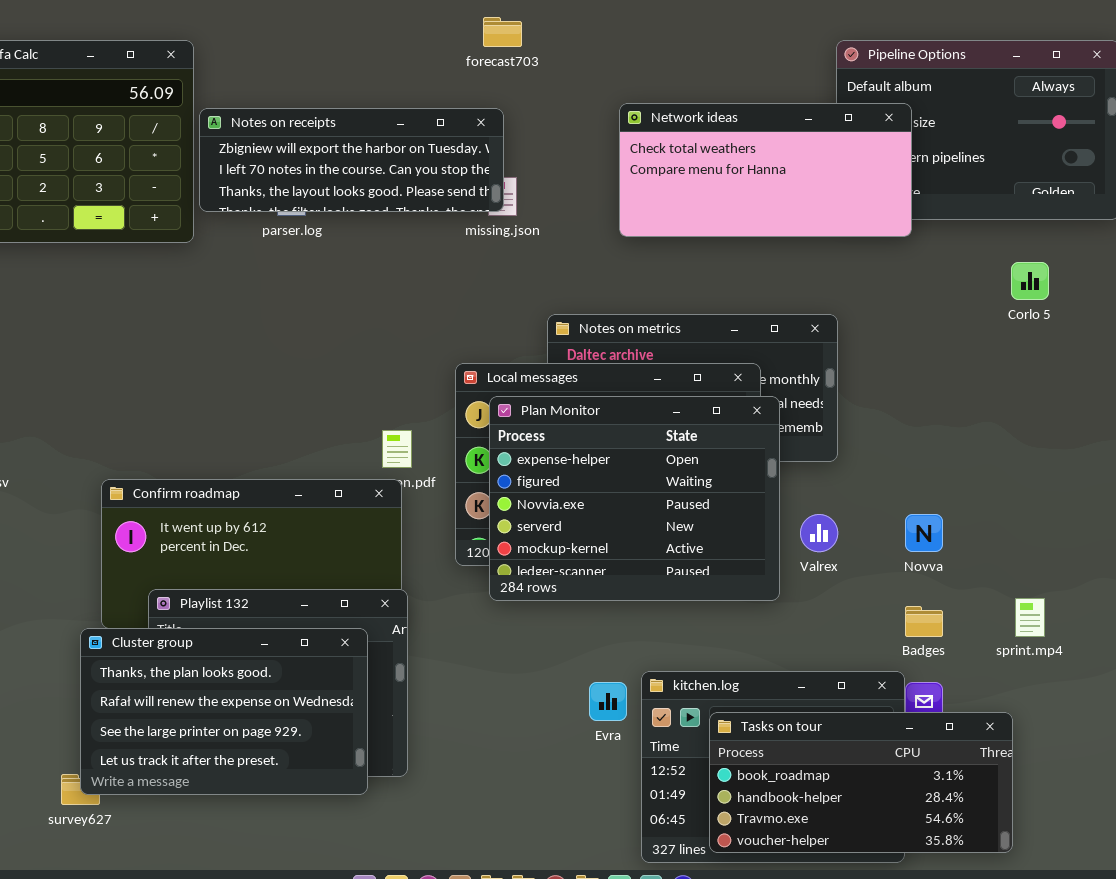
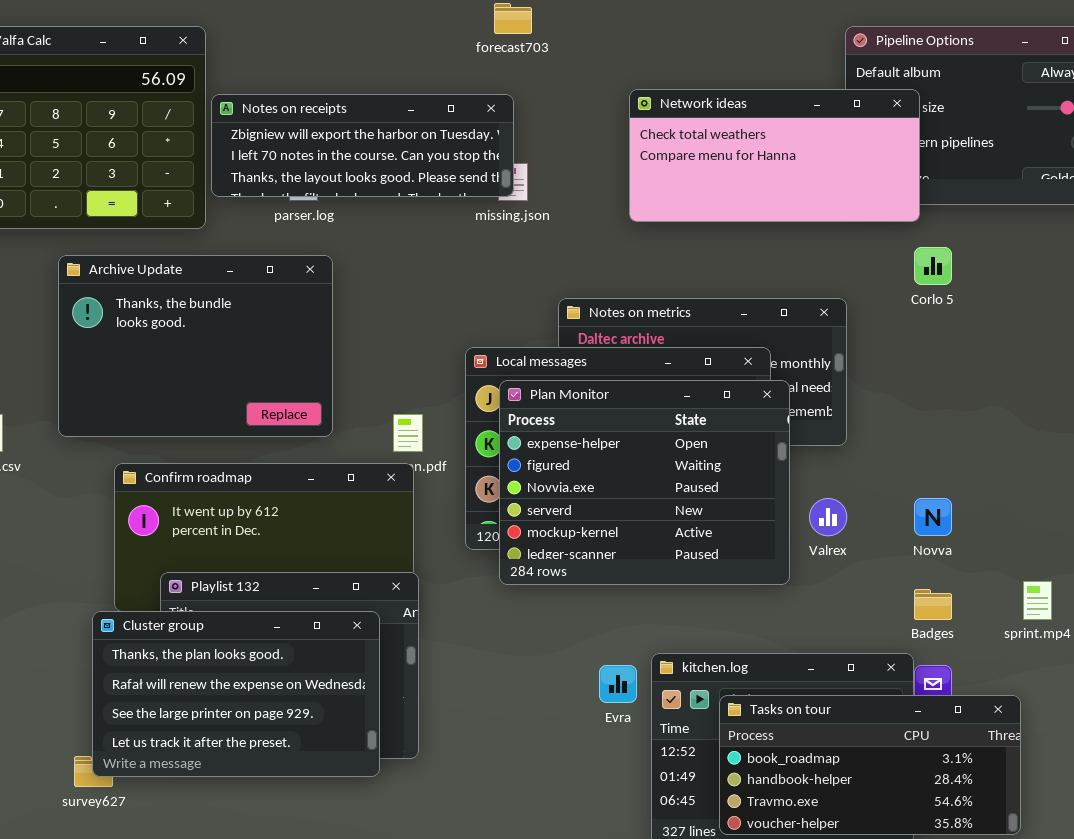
Corlo 5: [1011,262,1049,300] -> [914,247,952,285], moved
Archive Update: none -> [58,255,333,437], opened

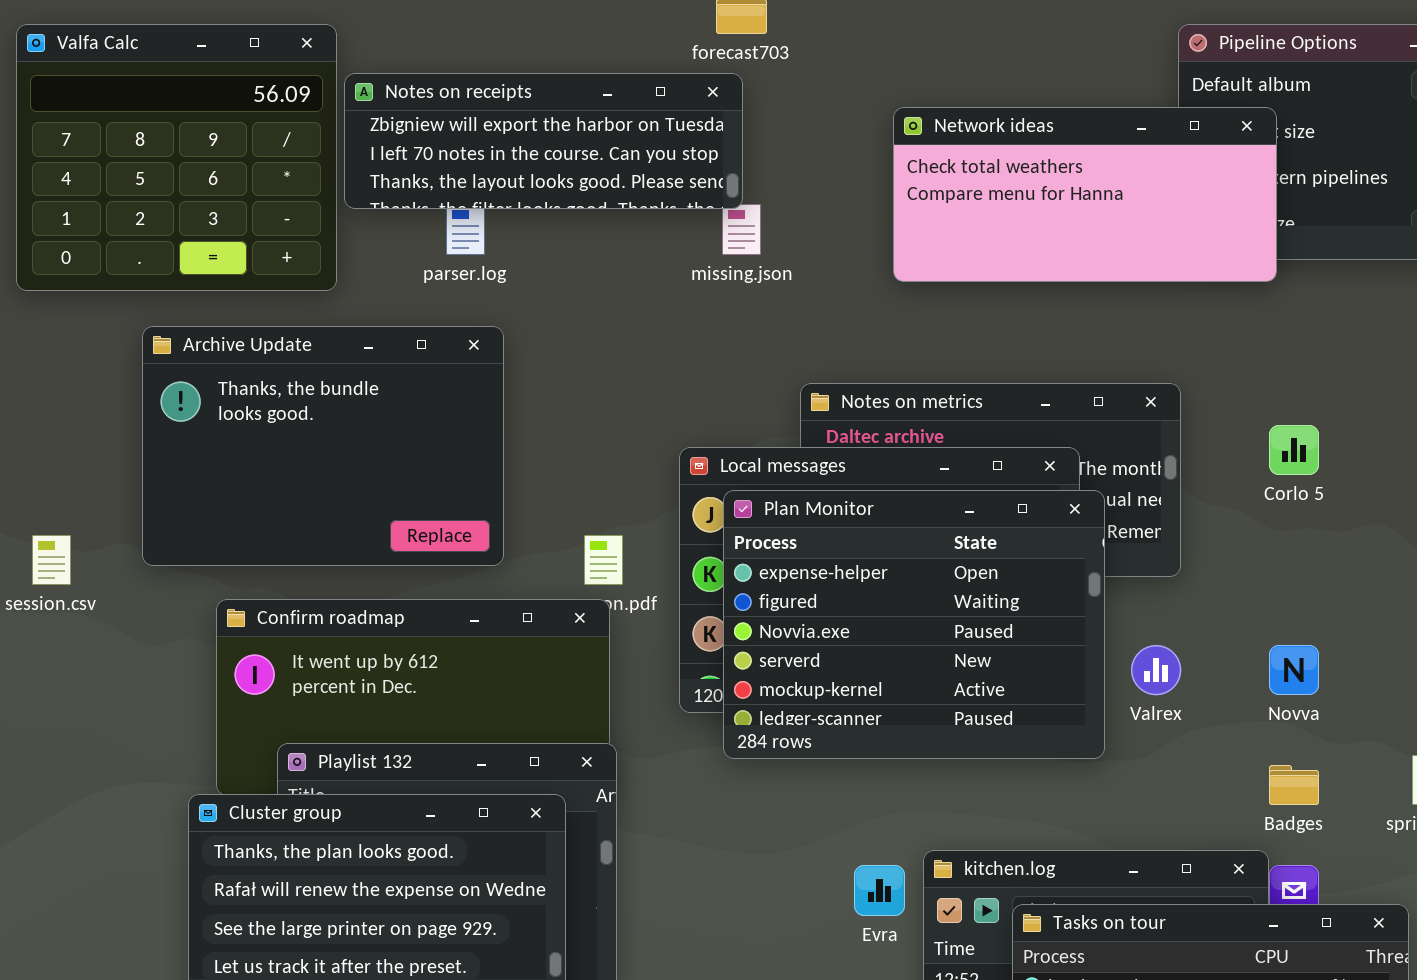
Notes on receipts: [211,94,514,197] -> [344,73,743,209], moved
Corlo 5: [914,247,952,285] -> [1269,425,1319,475], moved

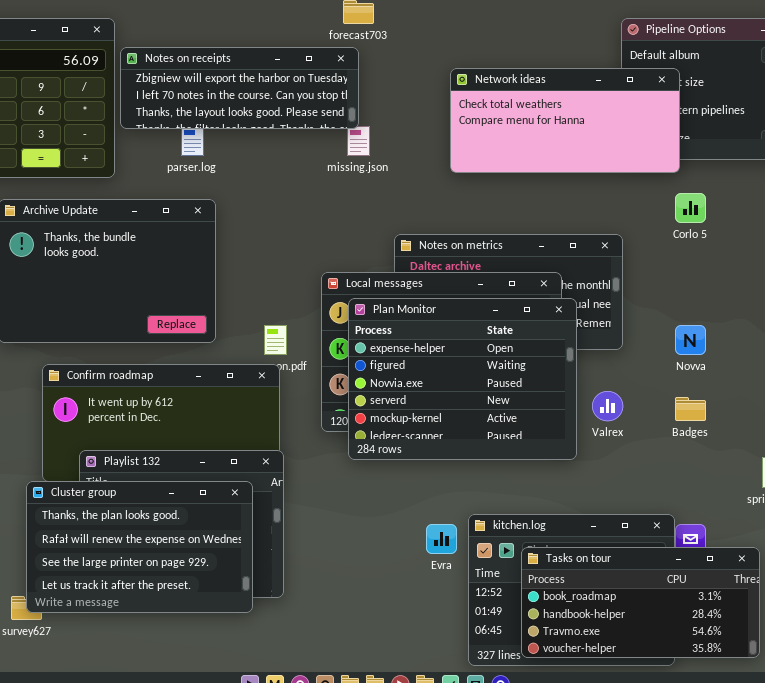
Corlo 5: [1269,425,1319,475] -> [675,193,706,223], moved
Novva: [1269,645,1319,695] -> [675,325,706,355], moved
Badges: [1269,765,1319,805] -> [675,397,706,421], moved

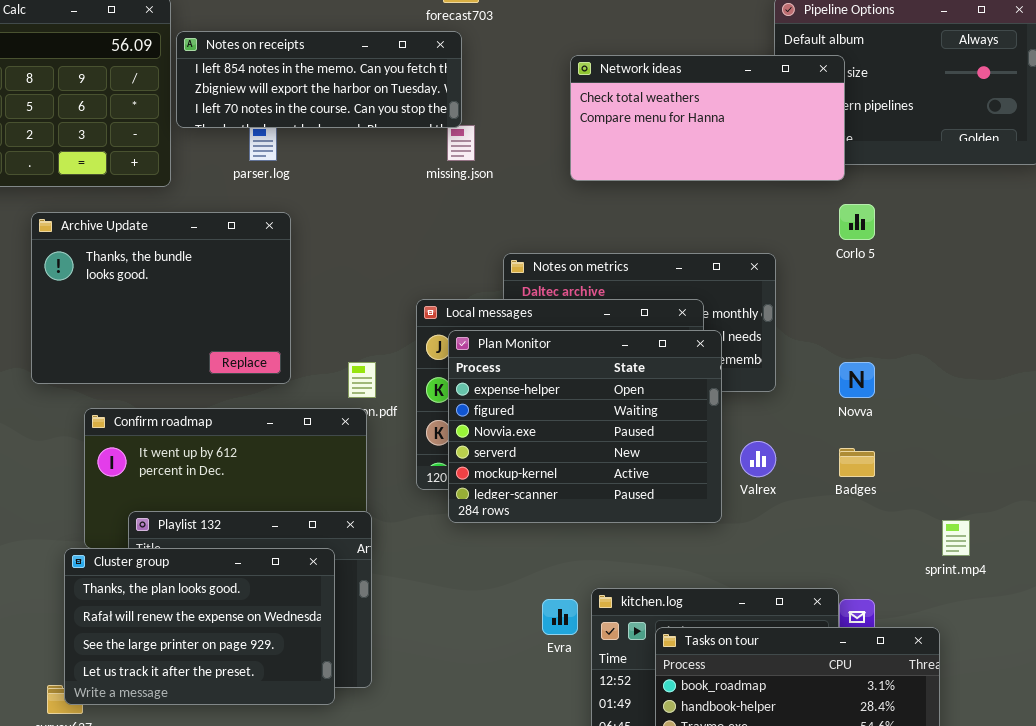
Notes on receipts: [120,47,359,129] -> [176,31,462,128], scrolled up 1 row

